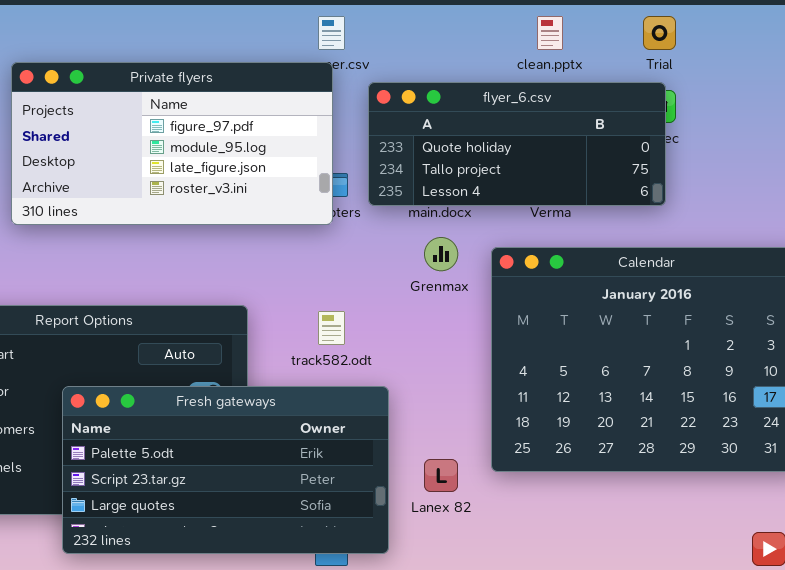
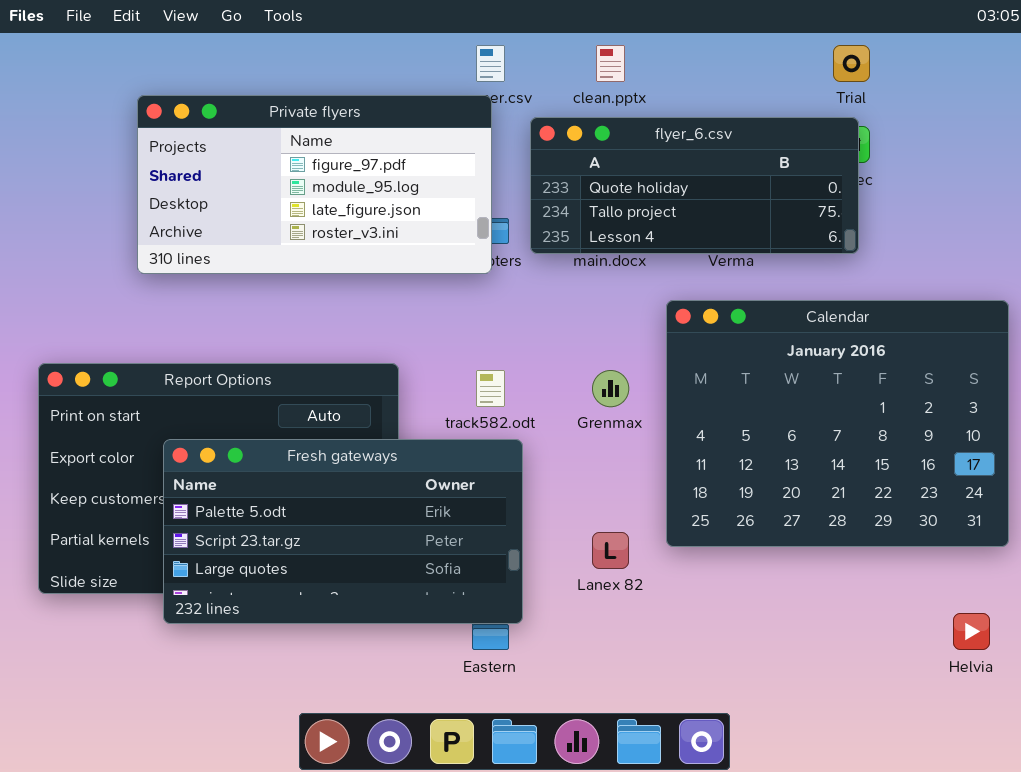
clean.pptx: [537,16,563,50] -> [596,45,625,82], moved
Grenmax: [424,237,458,271] -> [592,370,629,407], moved
Fresh gateways: [62,386,389,554] -> [163,439,523,624], moved

